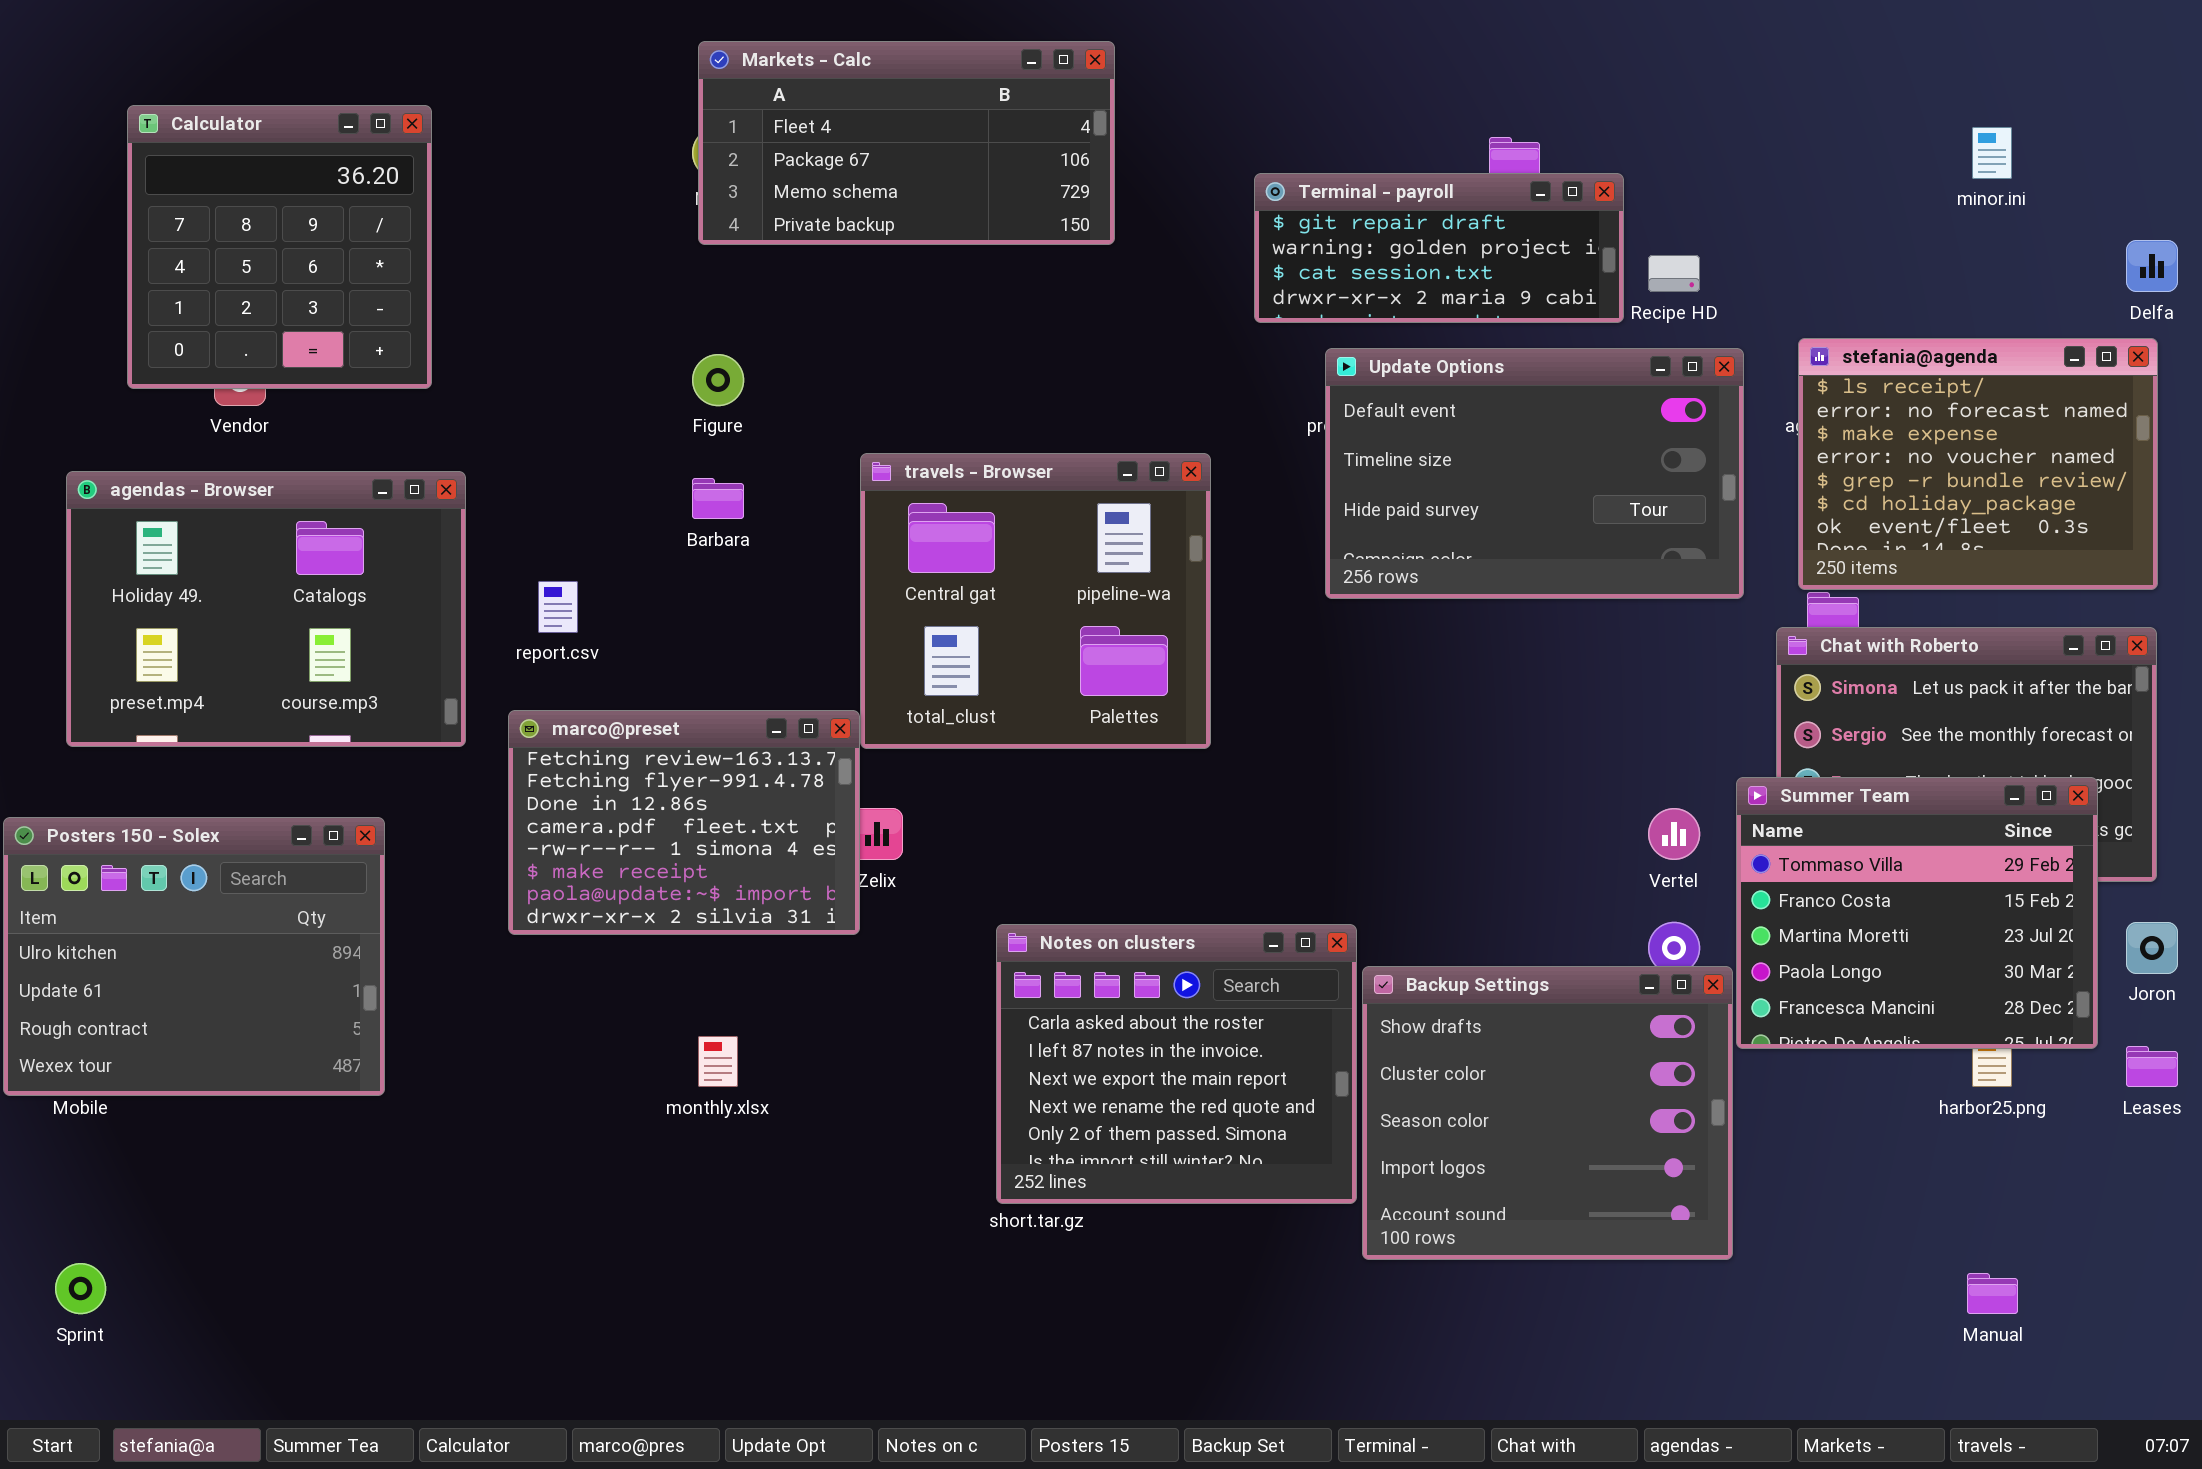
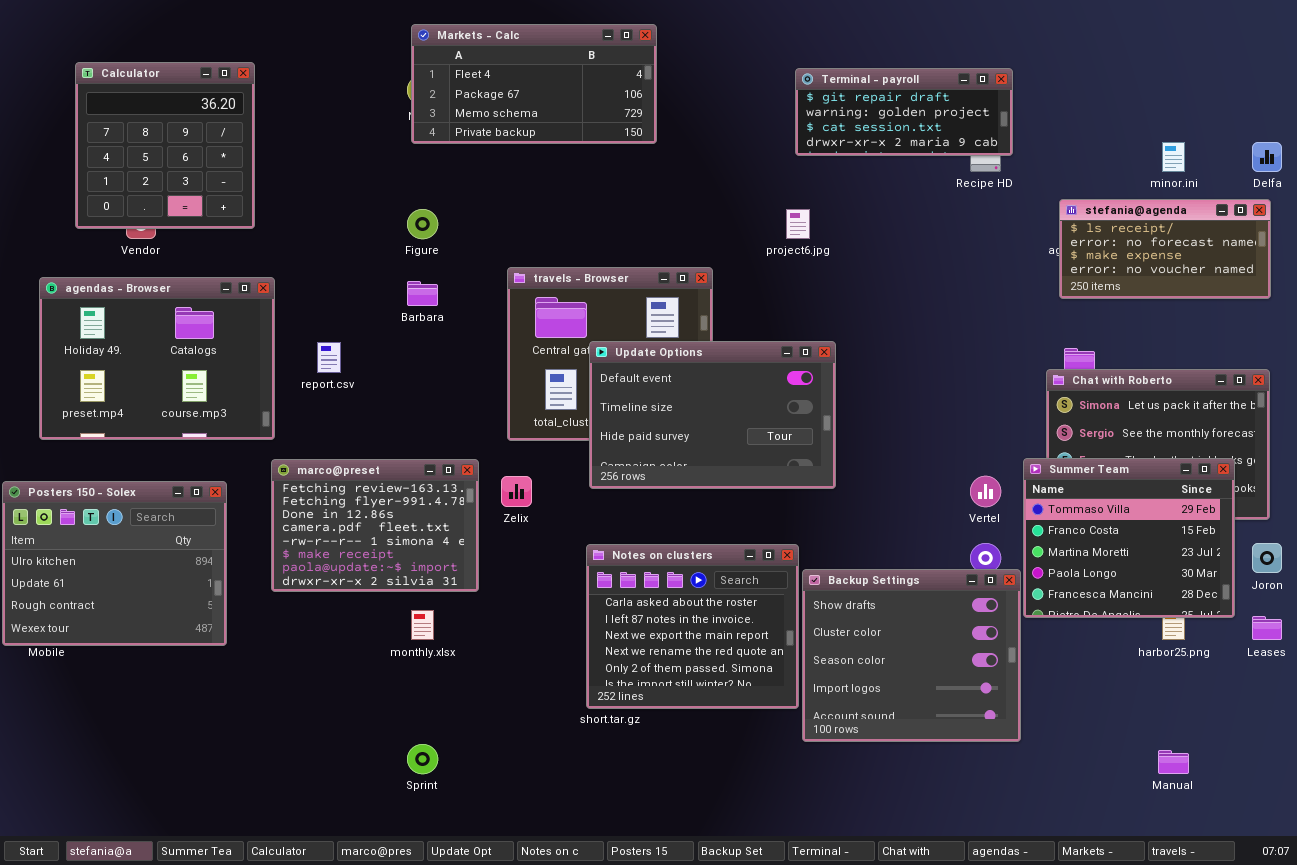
minor.ini: [1972,127,2012,179] -> [1162,142,1185,172], moved
Terminal - payroll: [1254,173,1624,323] -> [795,68,1013,156], moved
stefania@agenda: [1798,338,2158,590] -> [1059,199,1271,299], resized
Update Options: [1325,348,1744,599] -> [589,341,836,489], moved
marco@preset: [508,710,860,935] -> [271,459,479,592], moved
Sprint: [55,1263,106,1314] -> [407,744,438,774], moved

